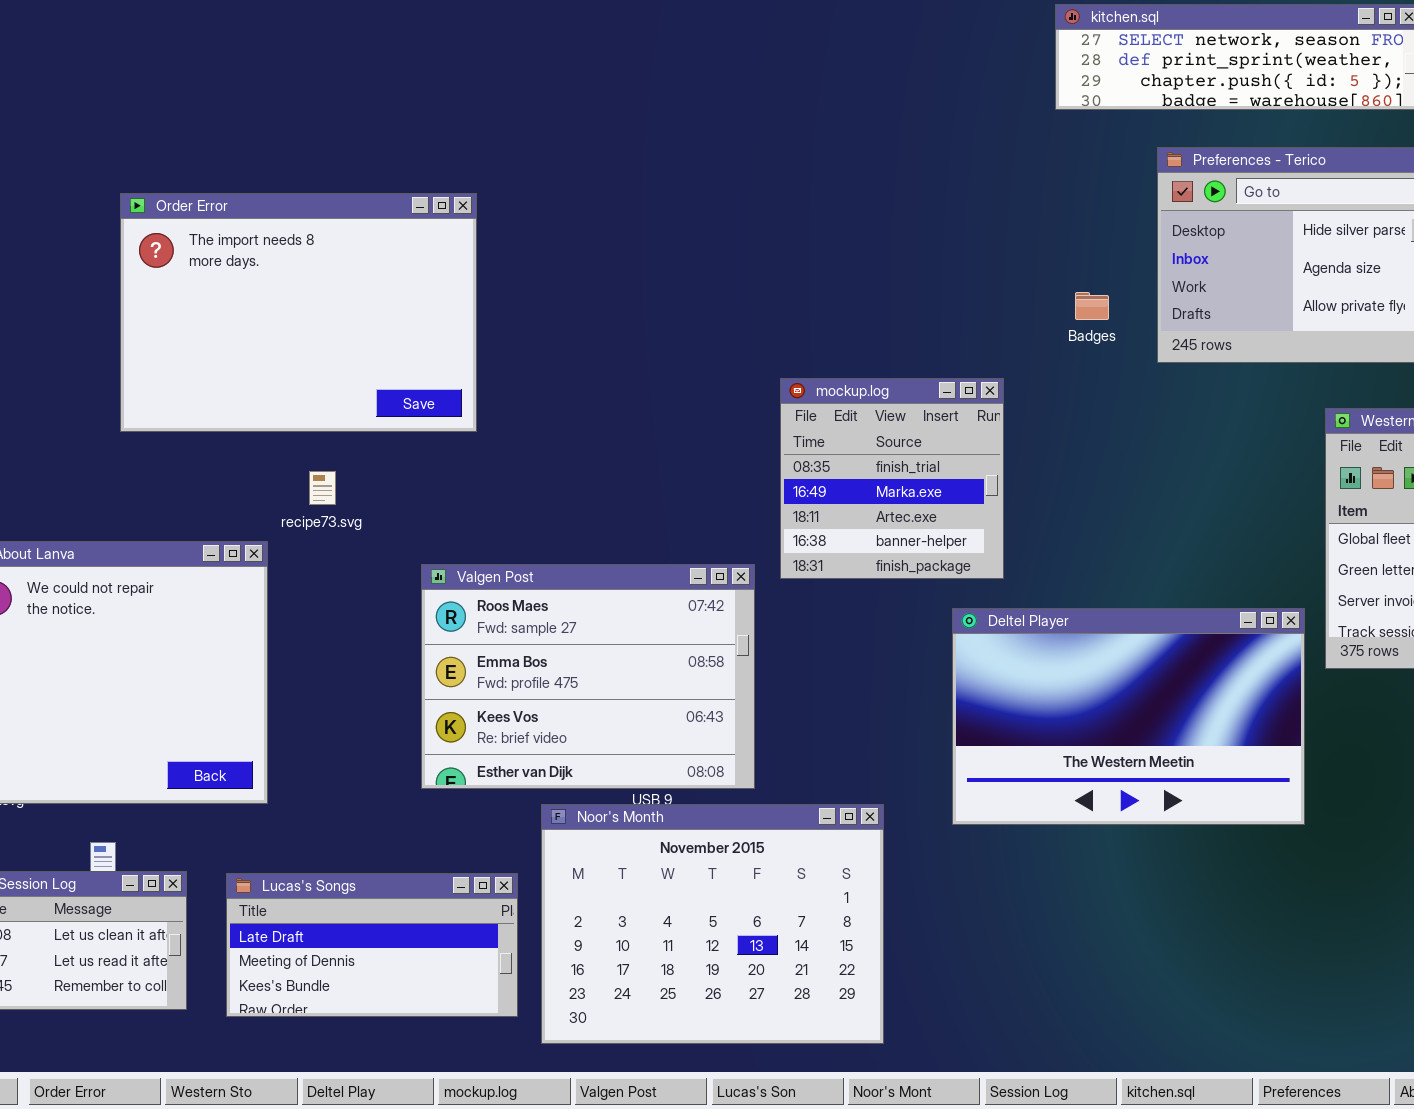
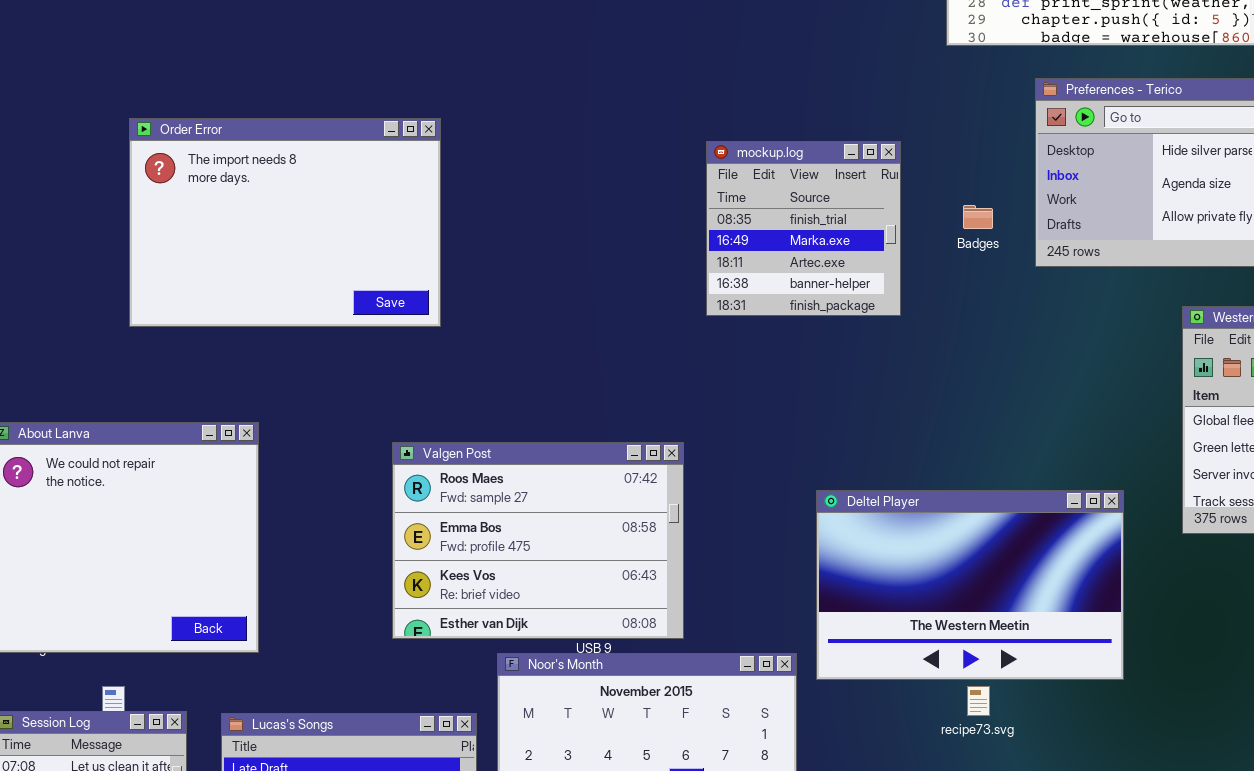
mockup.log: [780,378,1004,579] -> [706,141,901,316], moved
recipe73.svg: [309,471,336,505] -> [967,686,990,716], moved
Deltel Player: [952,608,1305,825] -> [816,490,1124,680], moved

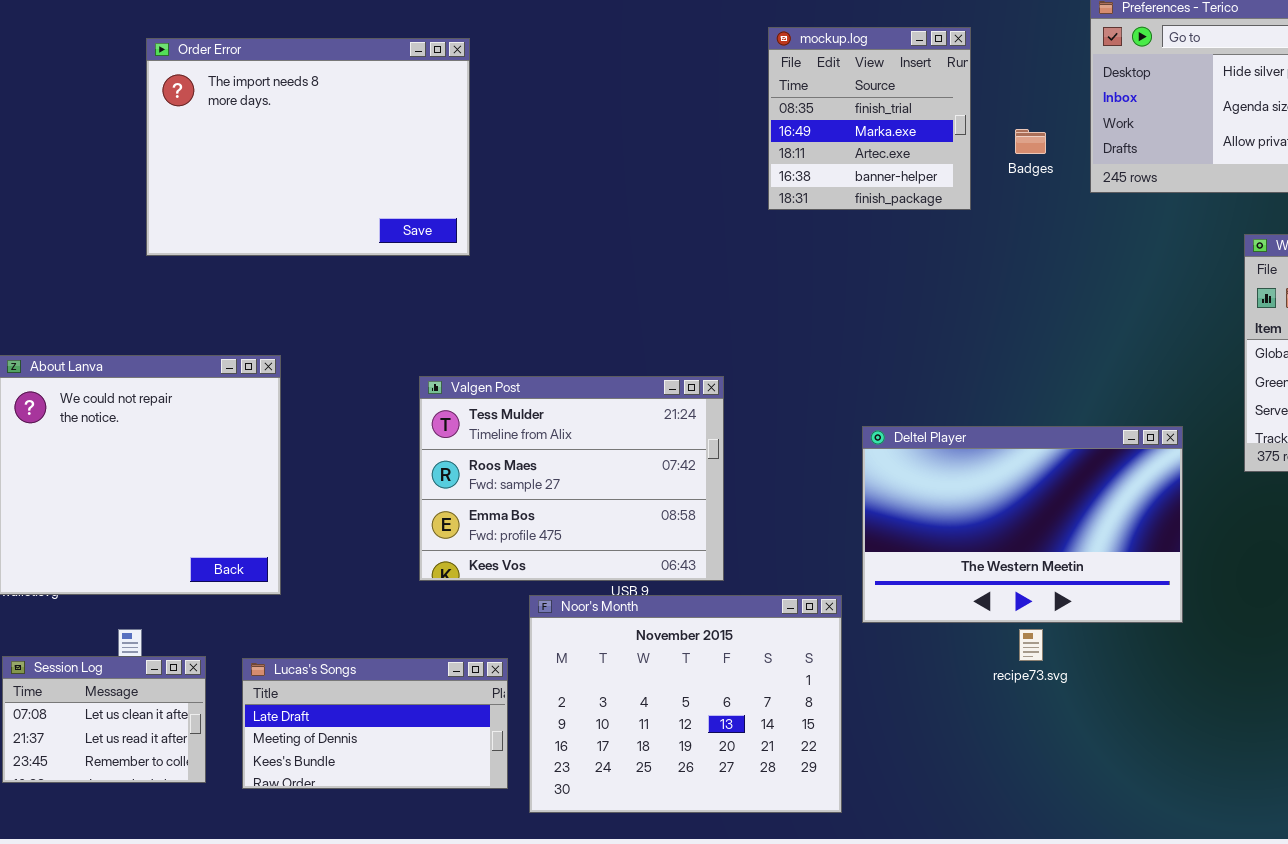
mockup.log: [706,141,901,316] -> [768,27,971,210], moved
Valgen Post: [392,442,684,639] -> [419,376,724,581], scrolled up 1 row

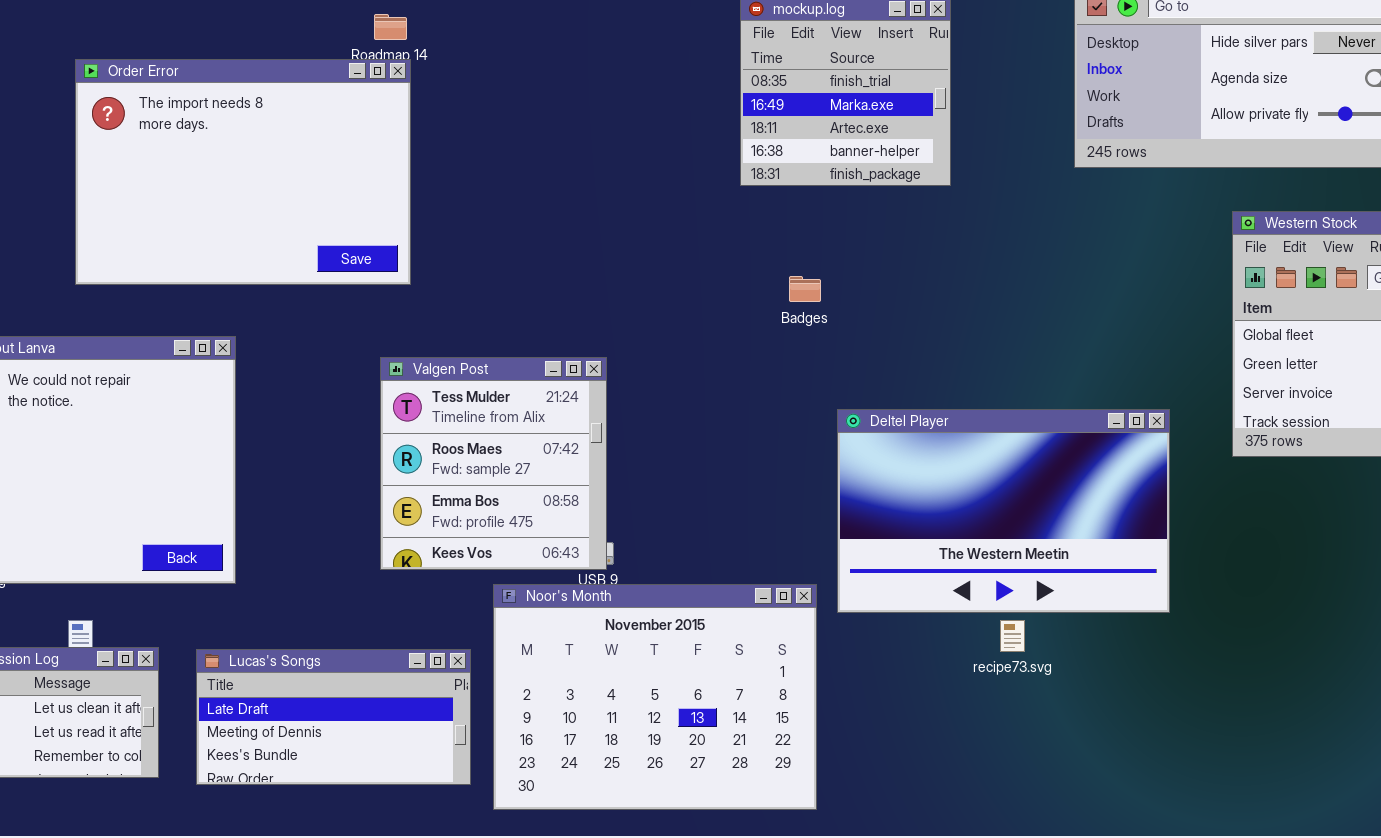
Order Error: [146,38,470,256] -> [75,59,411,285], moved
Badges: [1015,129,1046,154] -> [789,276,821,302], moved
Valgen Post: [419,376,724,581] -> [380,357,607,570], resized

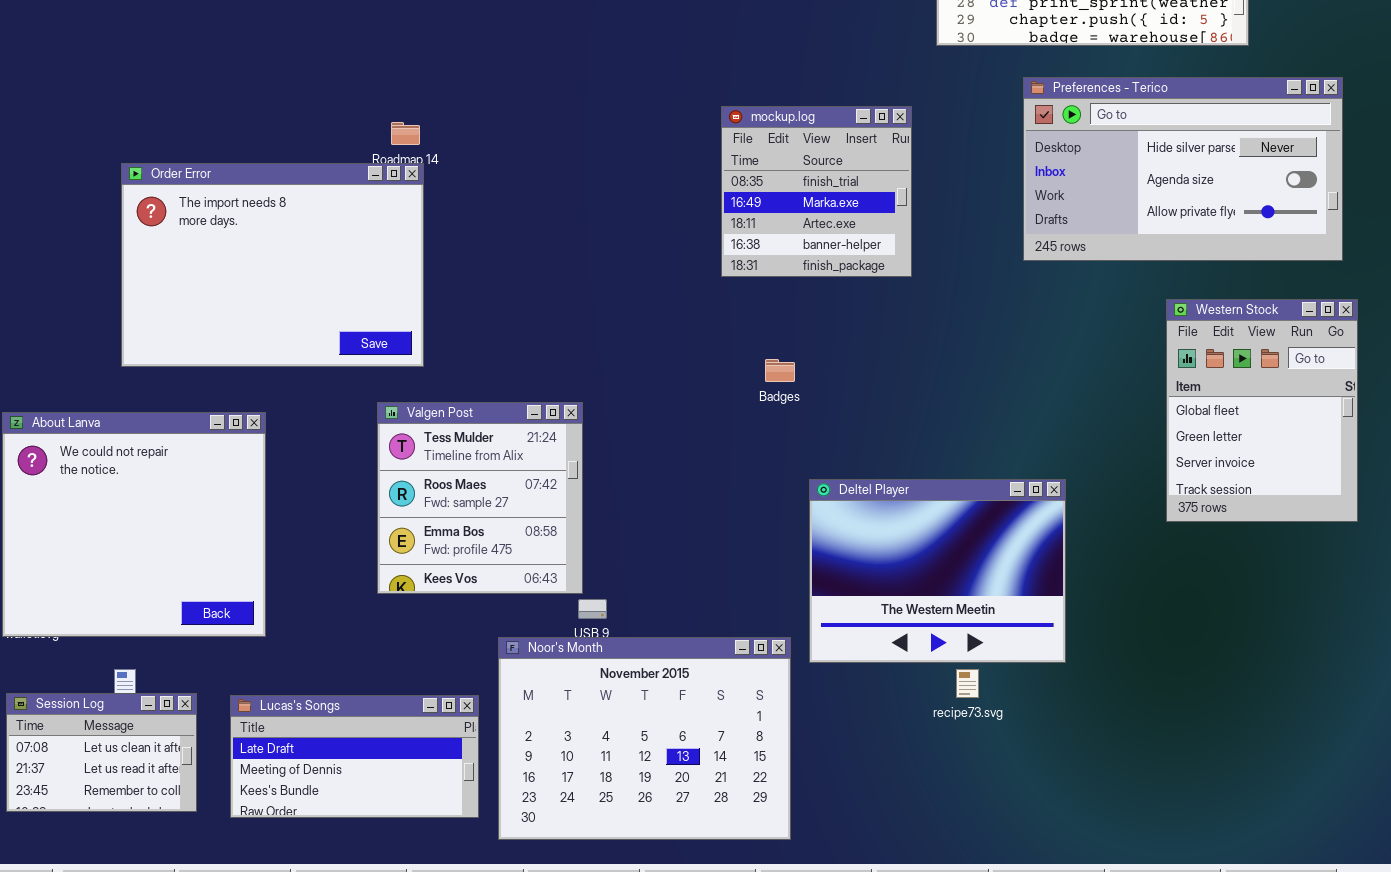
Valgen Post: [380,357,607,570] -> [377,402,583,594], moved
Deltel Player: [837,409,1170,613] -> [809,479,1066,663], resized

